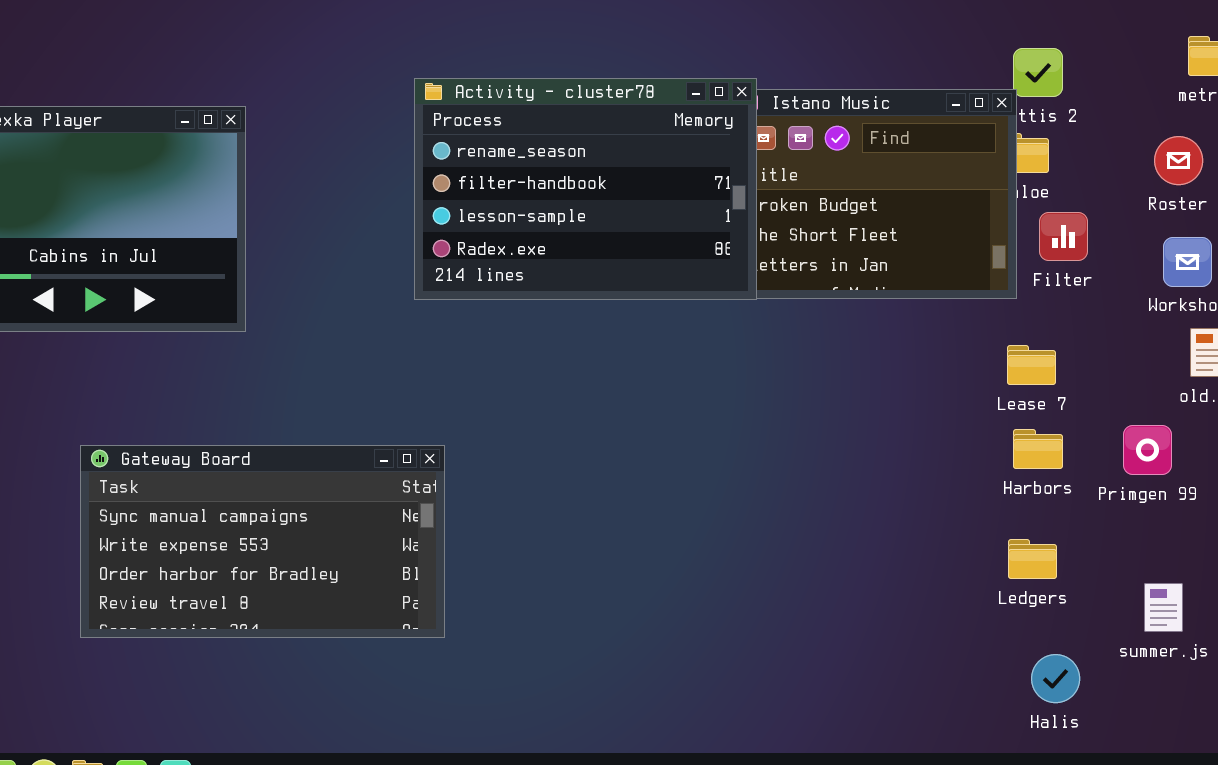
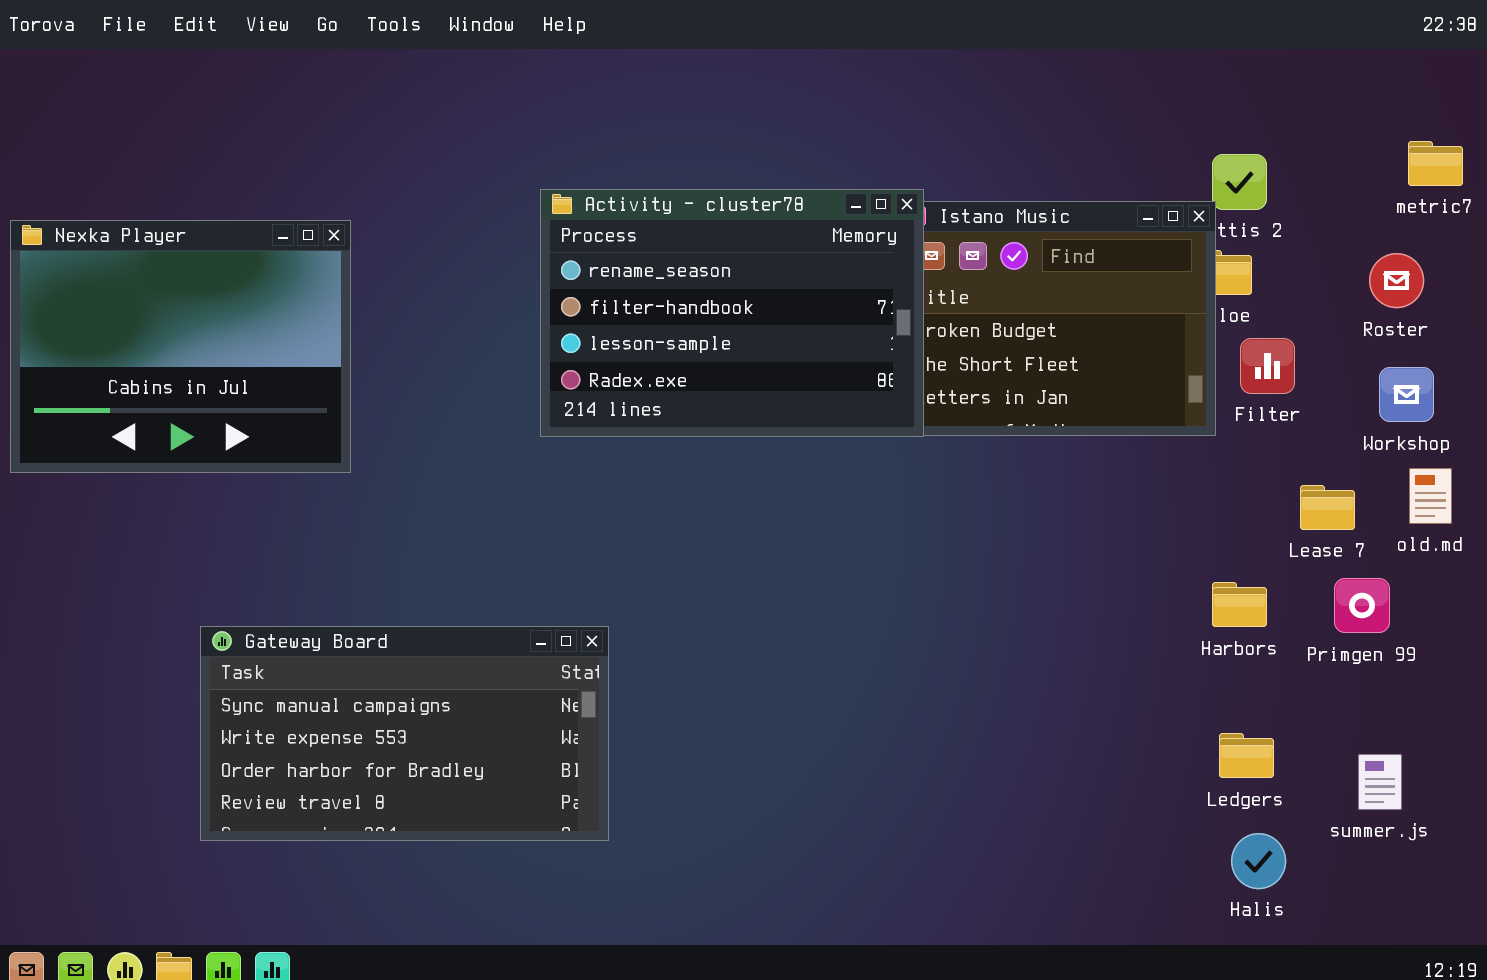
Lease 7: [1007,345,1056,385] -> [1300,485,1355,530], moved
Gateway Board: [80,445,445,638] -> [200,626,609,841], moved
Ledgers: [1008,539,1057,579] -> [1219,733,1274,778], moved

